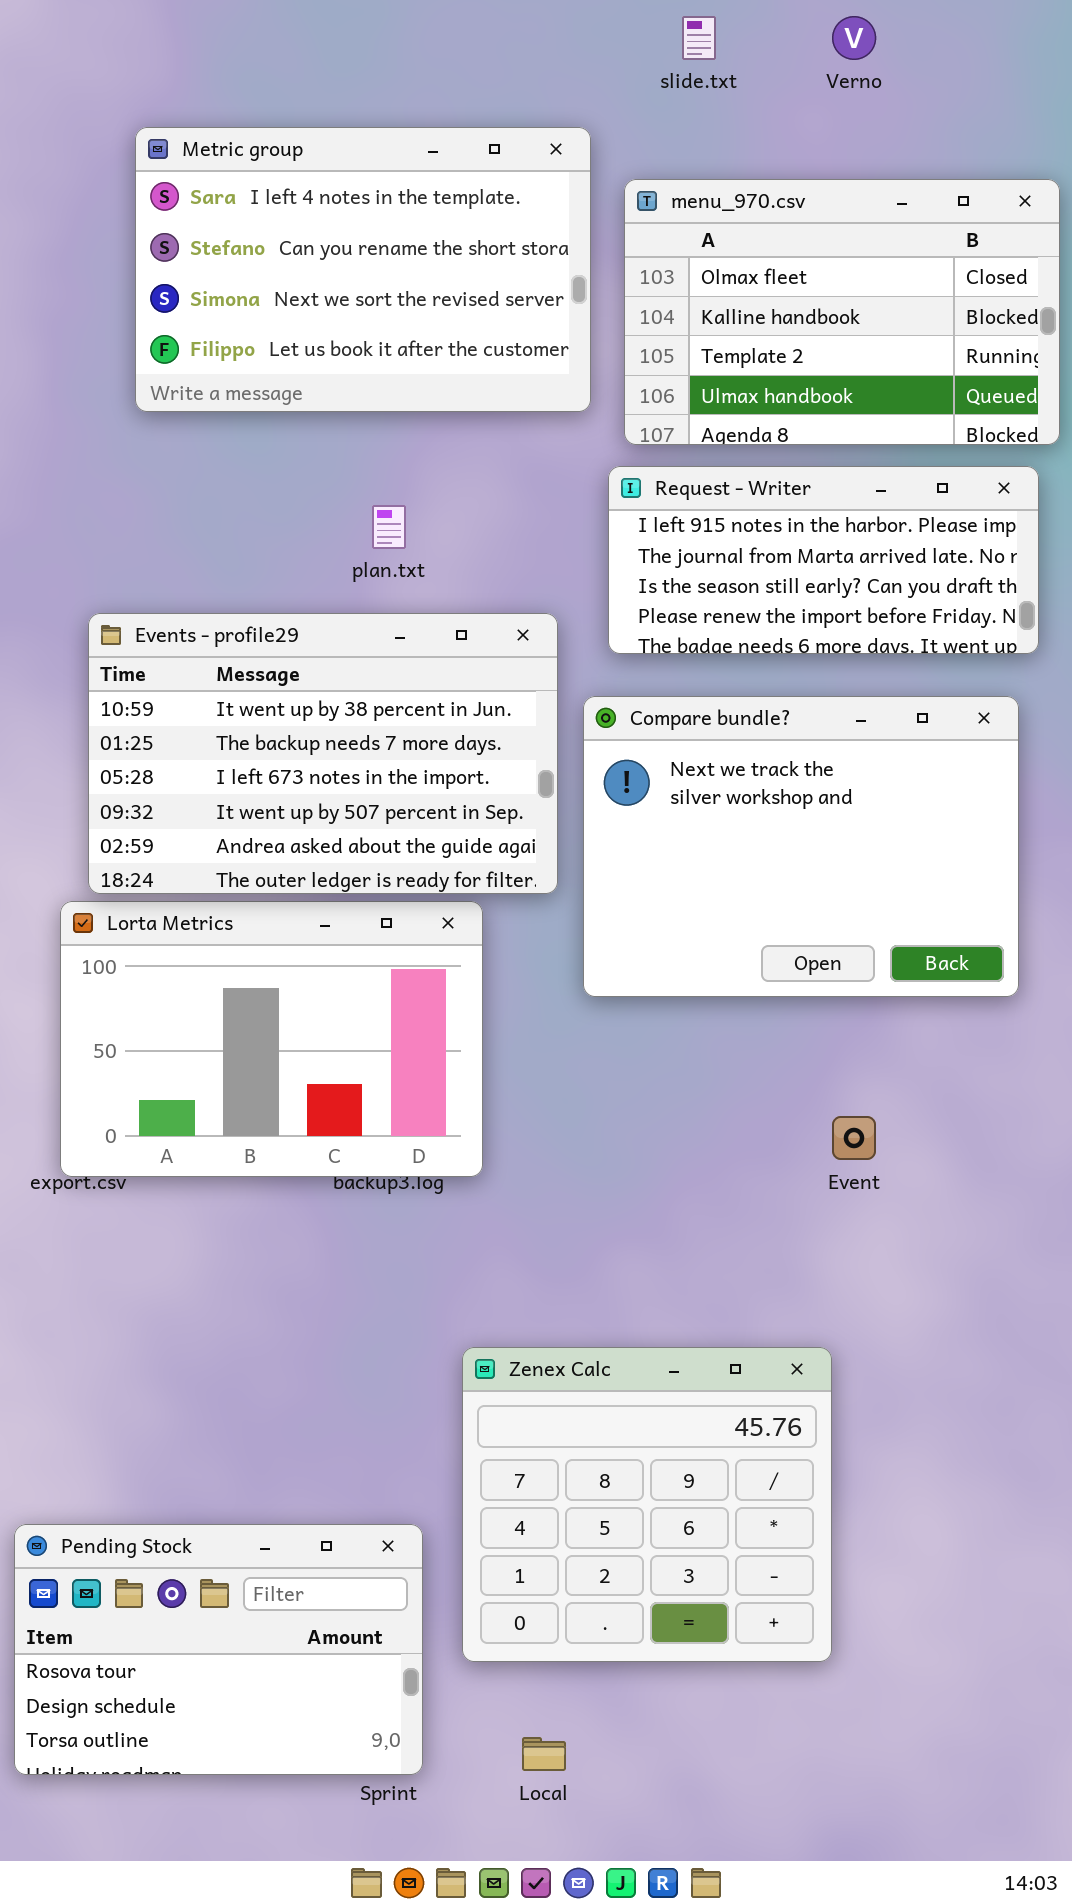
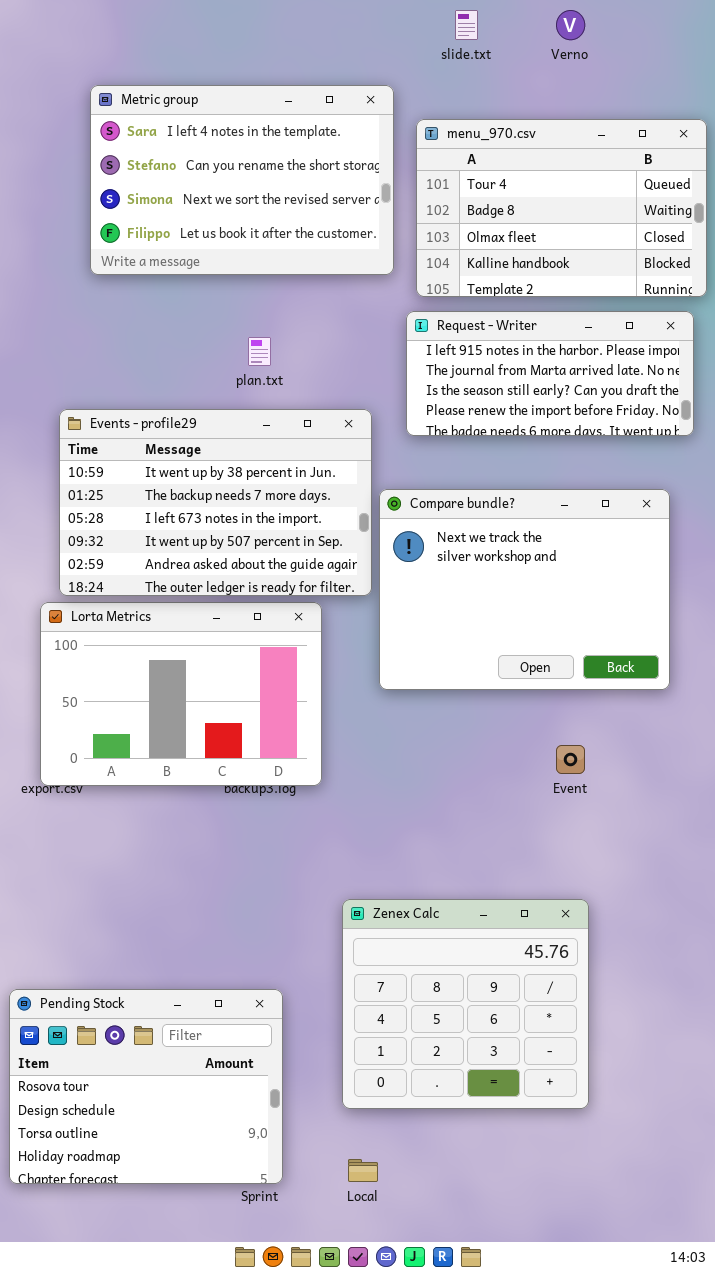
menu_970.csv: [624,179,1060,445] -> [416,119,707,297], scrolled up 2 rows
Compare bundle?: [583,696,1019,997] -> [379,489,670,690], moved
Zenex Calc: [462,1347,832,1662] -> [342,899,589,1109], moved
Pending Stock: [14,1524,423,1775] -> [9,989,283,1184], resized

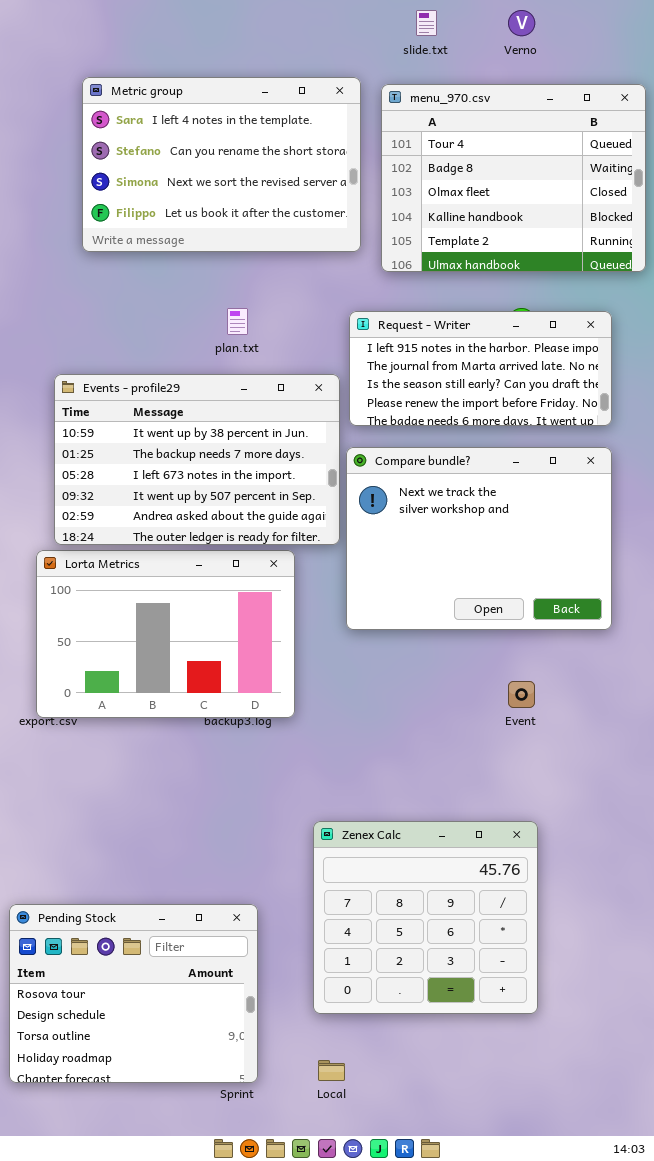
menu_970.csv: [416,119,707,297] -> [381,84,646,272], resized
Request - Writer: [406,311,694,436] -> [349,311,612,426], moved

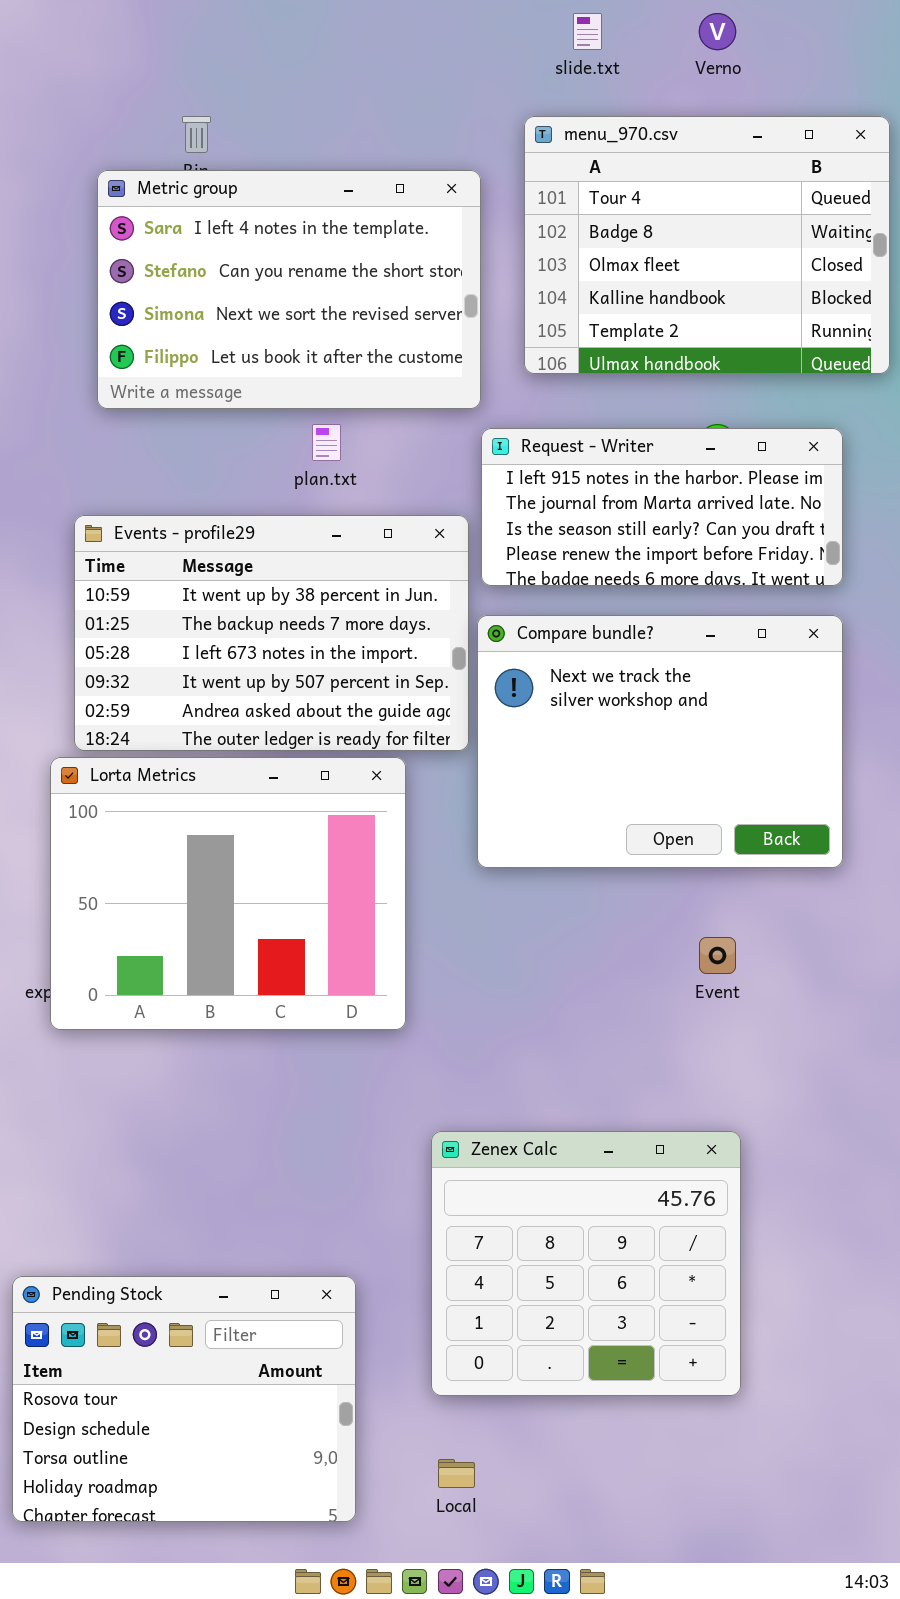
Metric group: [82,77,361,252] -> [97,170,481,409], moved
Lorta Metrics: [36,550,295,718] -> [50,757,406,1030], resized
Pending Stock: [9,904,258,1083] -> [12,1276,356,1522], moved

